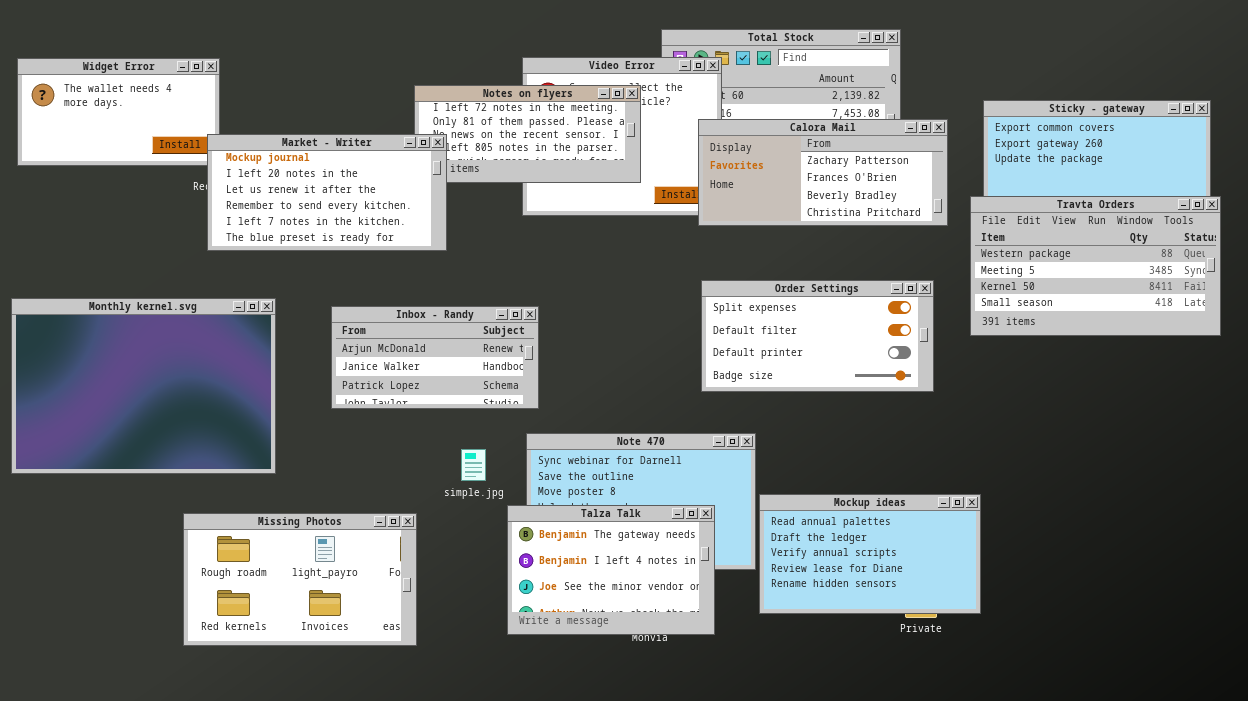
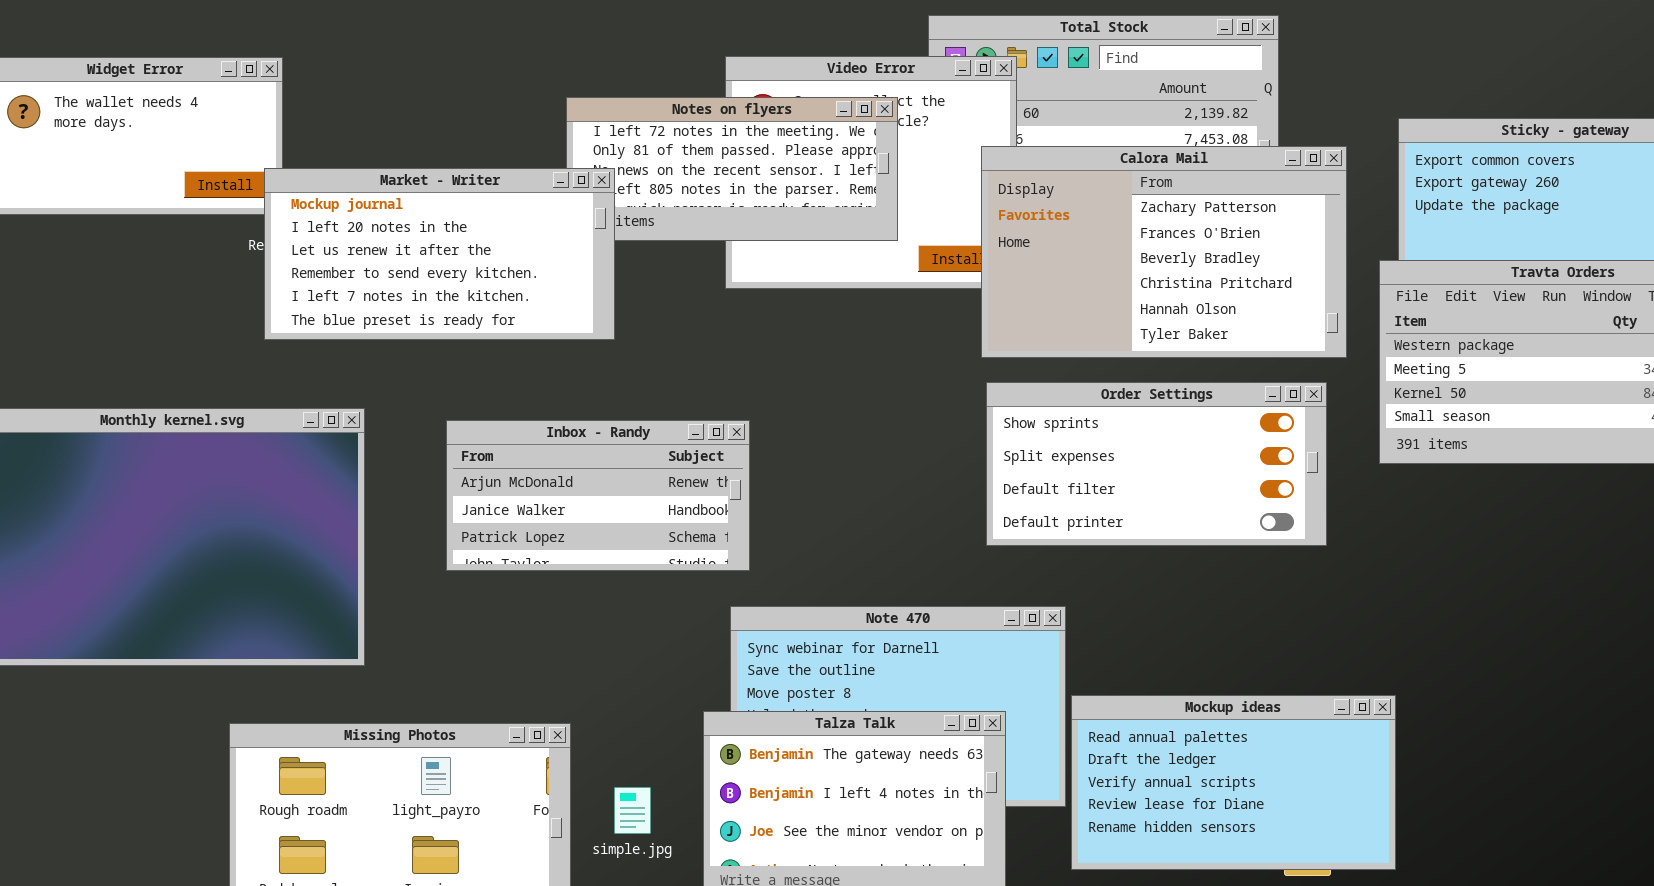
Calora Mail: [698,119,948,226] -> [981,146,1347,358], resized
Order Settings: [701,280,934,392] -> [986,382,1327,546], scrolled up 1 row
simple.jpg: [461,449,486,481] -> [614,787,651,834], moved

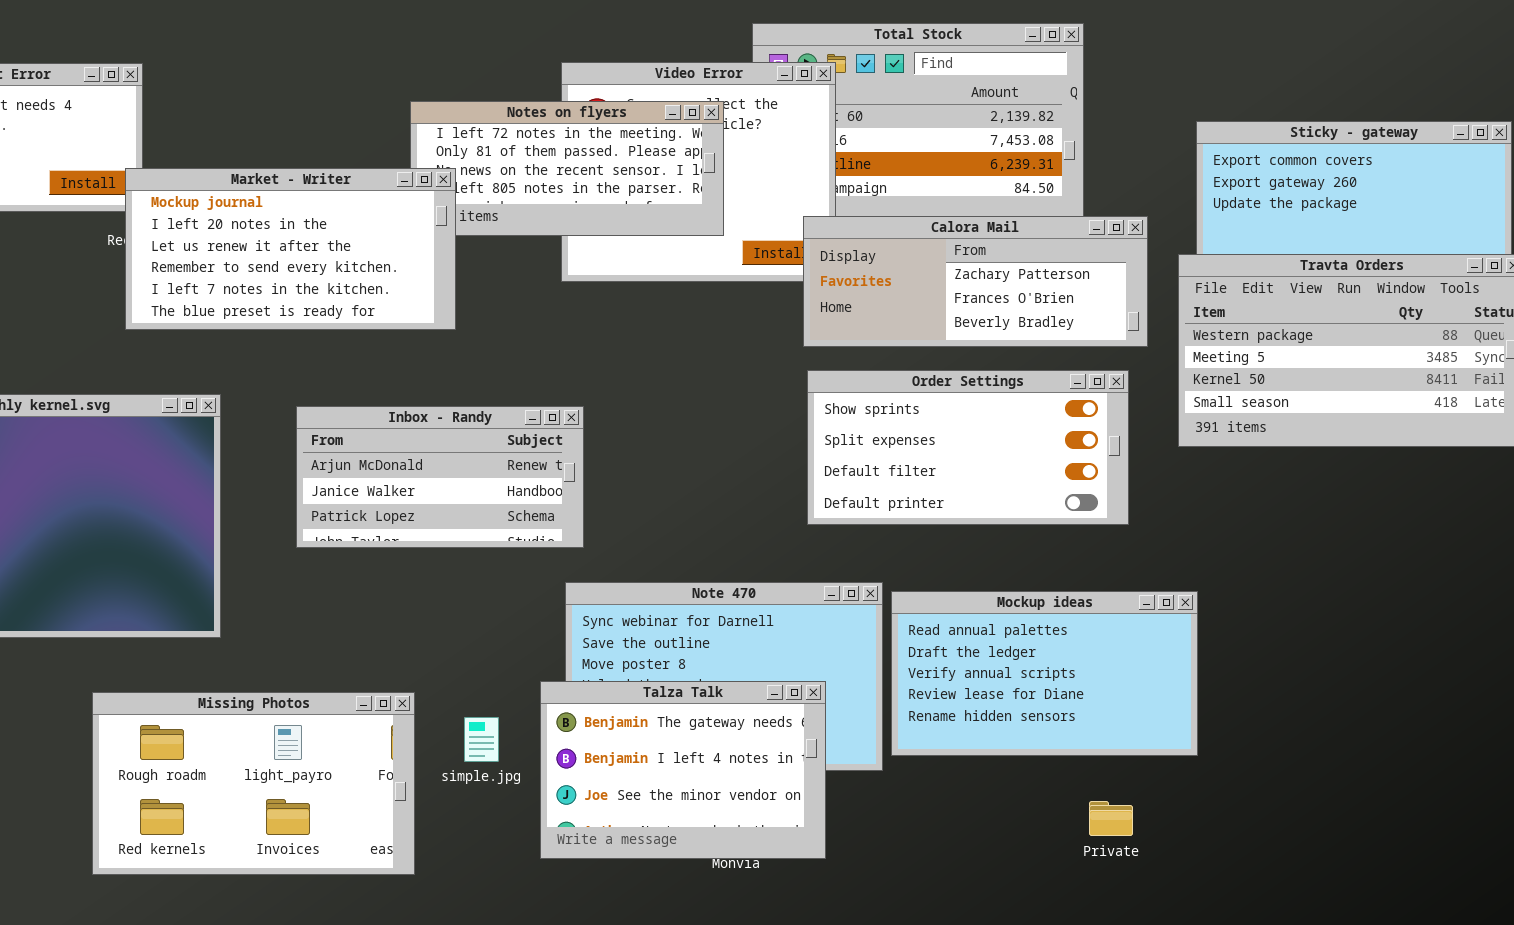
Calora Mail: [981,146,1347,358] -> [803,216,1148,347], resized
Mockup ideas: [1071,695,1396,870] -> [891,591,1198,756], moved
simple.jpg: [614,787,651,834] -> [464,717,499,762], moved

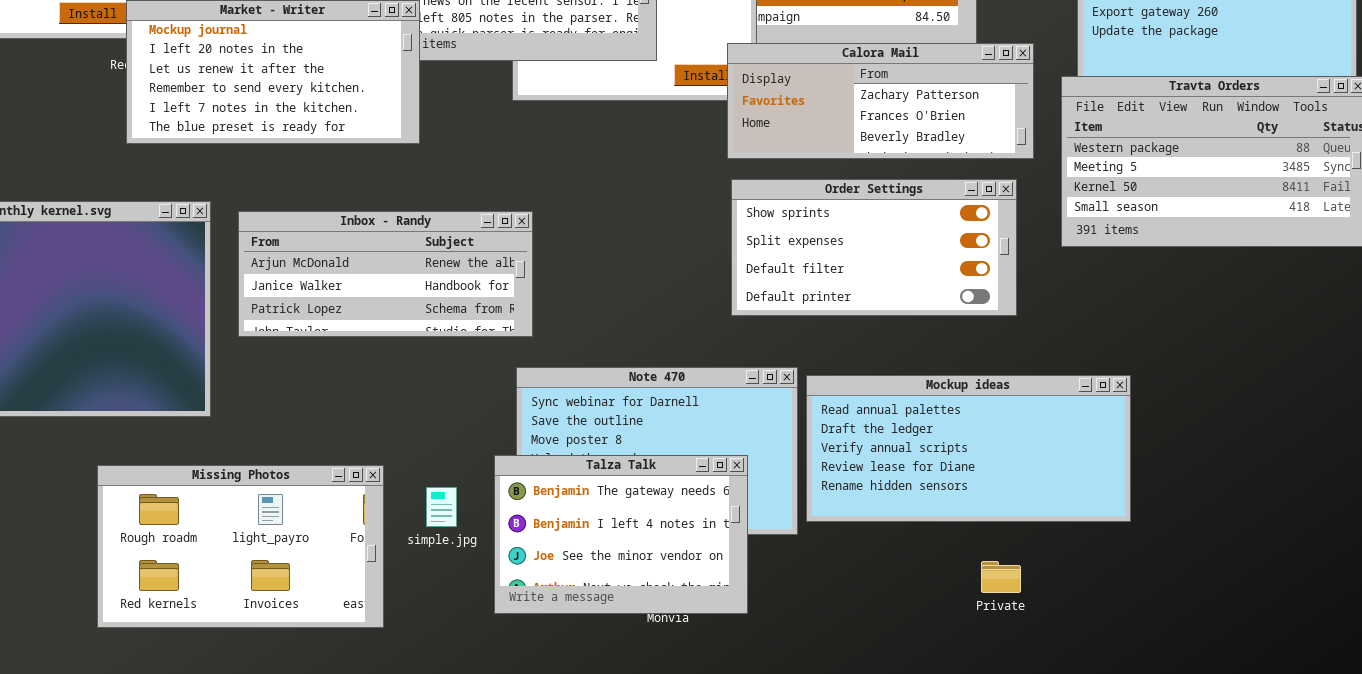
Inbox - Randy: [296,406,584,548] -> [238,211,533,337], resized
Mockup ideas: [891,591,1198,756] -> [806,375,1131,522], resized

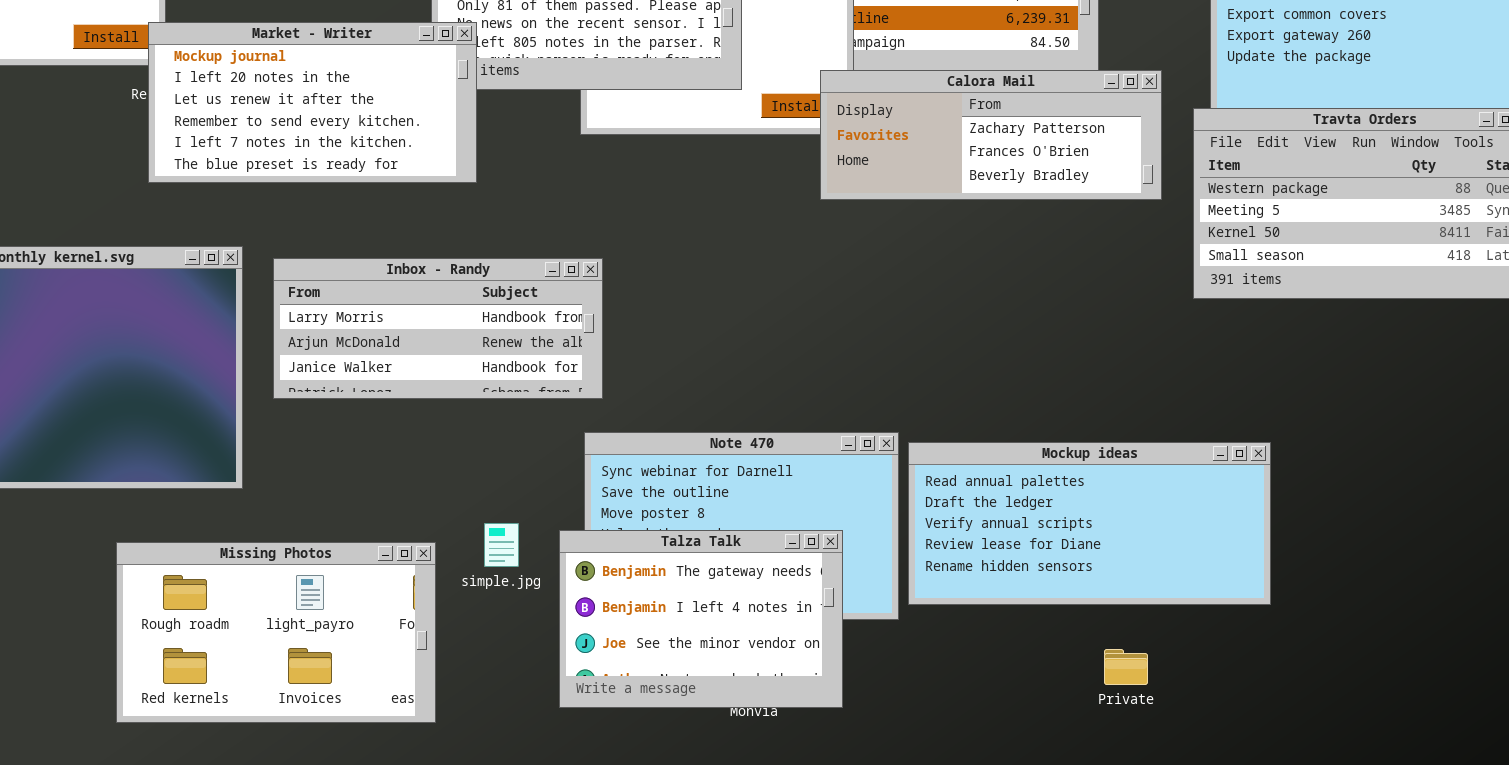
Order Settings: [731,179,1017,316] -> none, closed
Inbox - Randy: [238,211,533,337] -> [273,258,603,399], scrolled up 1 row
simple.jpg: [426,487,457,527] -> [484,523,519,567], moved

